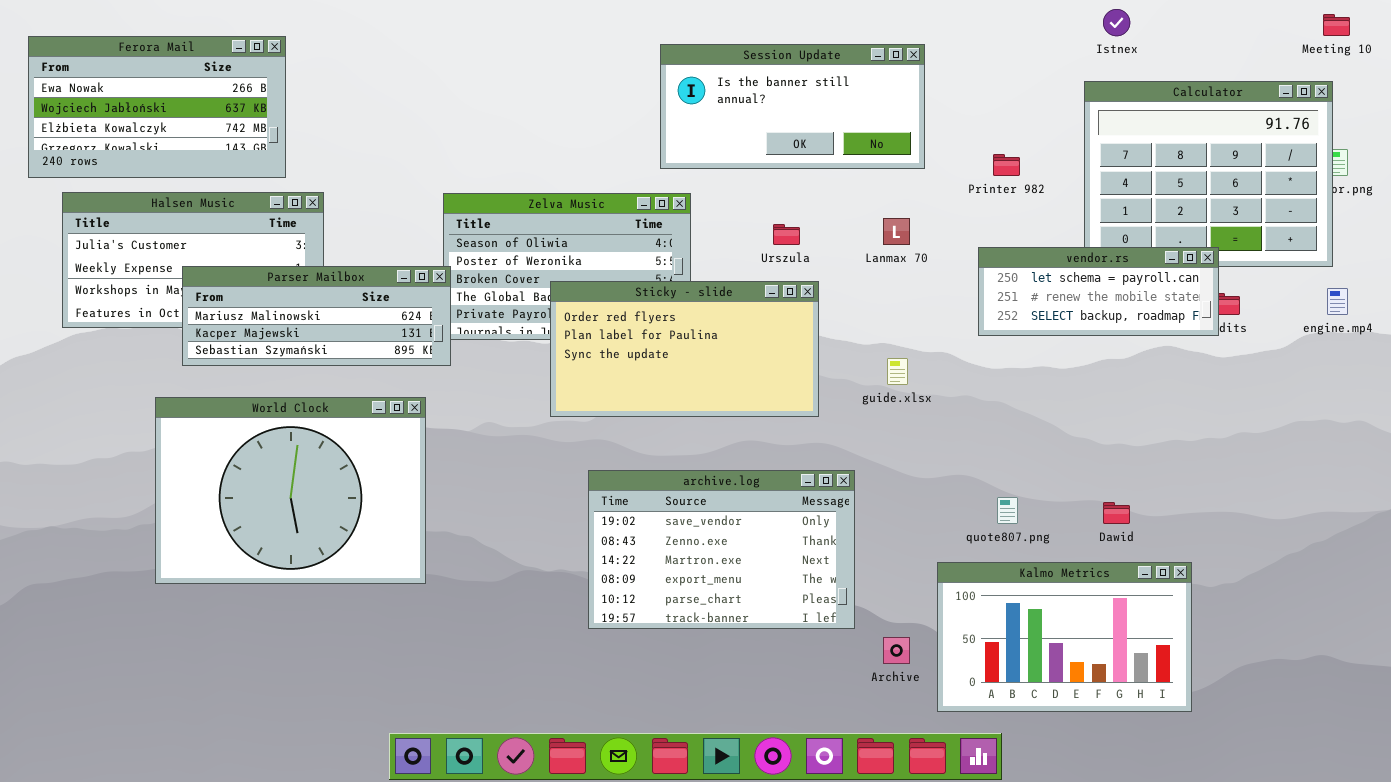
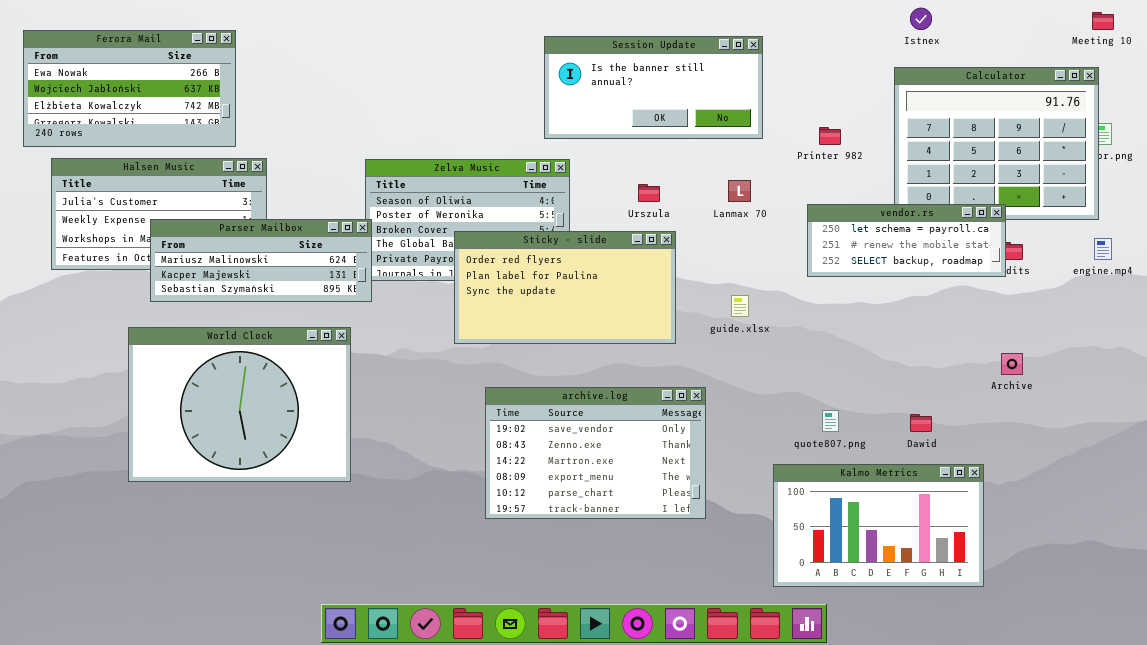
Archive: [883,637,910,664] -> [1001,353,1023,375], moved

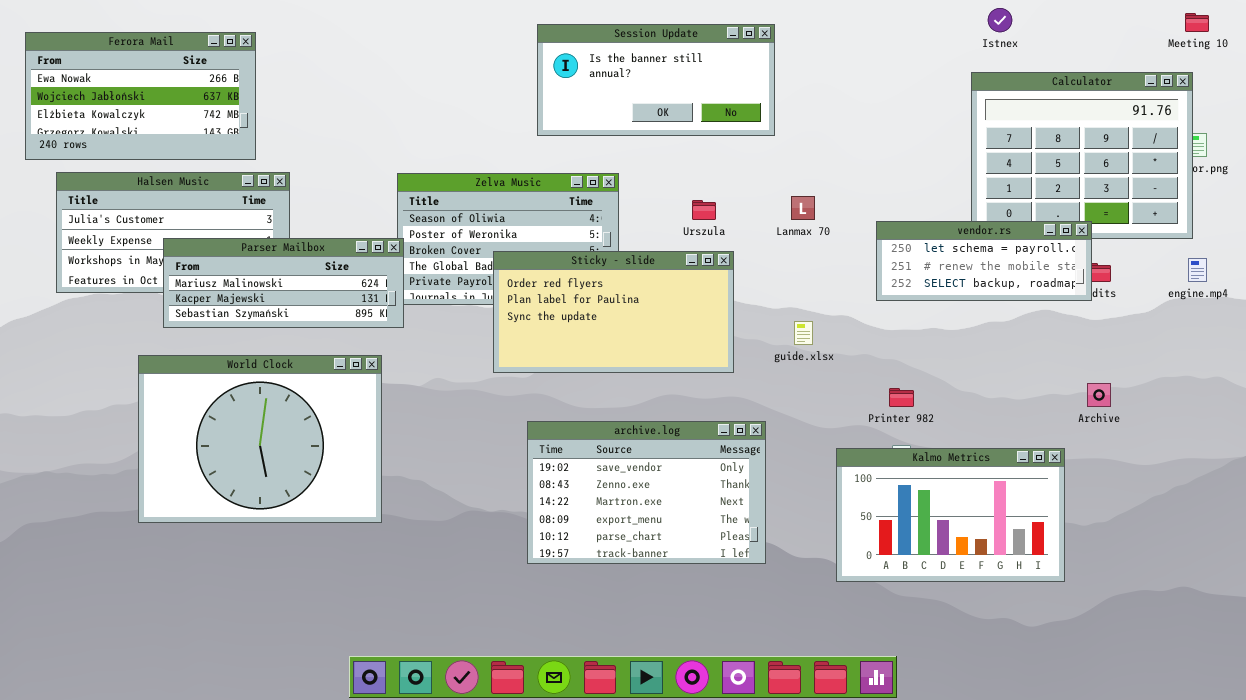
Session Update: [544,36,763,139] -> [537,24,775,136], moved
Printer 982: [819,127,841,145] -> [889,388,914,407], moved
Kalmo Metrics: [773,464,984,587] -> [836,448,1065,582], moved

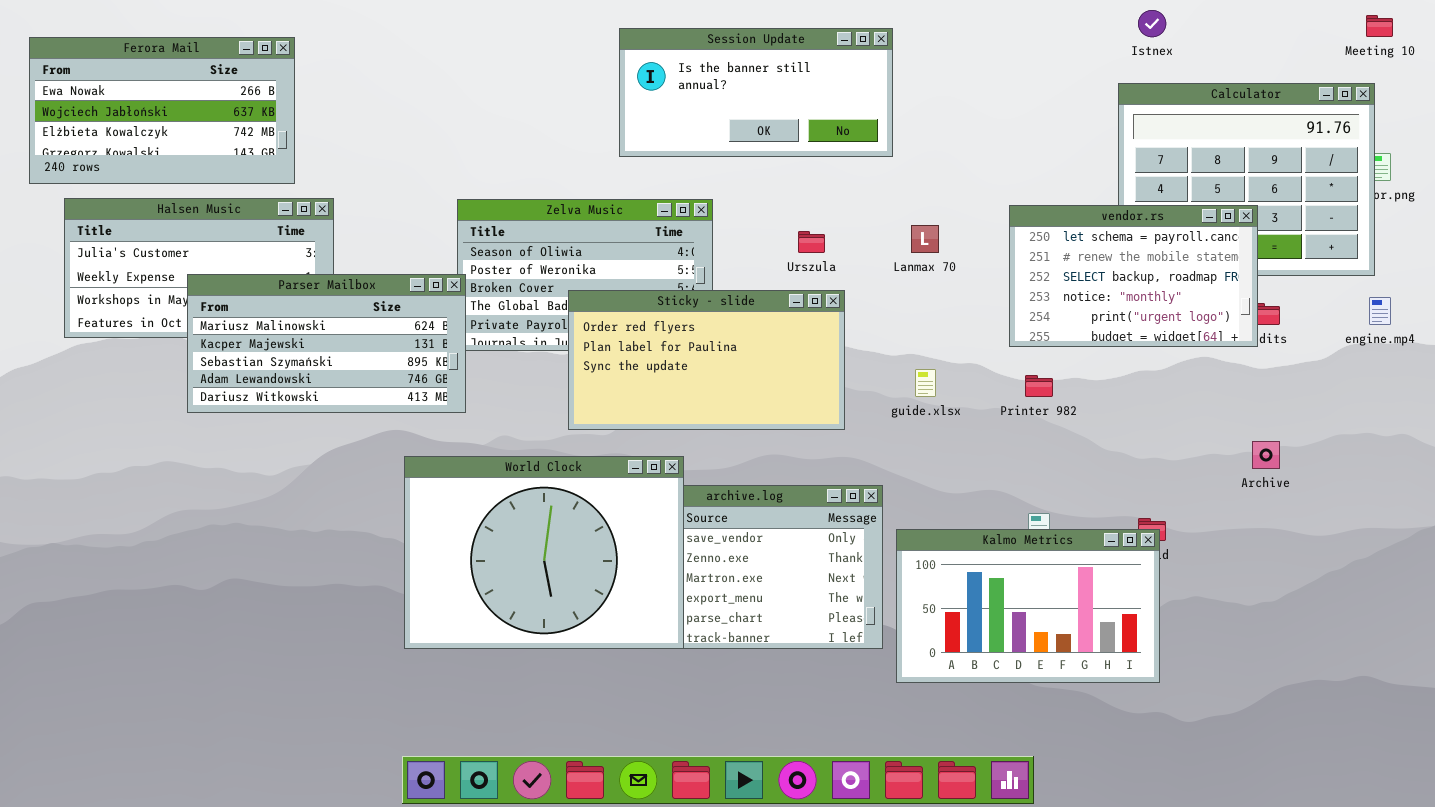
vendor.rs: [876,221,1092,301] -> [1009,205,1258,347], resized
Parser Mailbox: [163,238,404,328] -> [187,274,466,413], resized
World Clock: [138,355,382,523] -> [404,456,684,649], moved
Printer 982: [889,388,914,407] -> [1025,375,1053,397], moved
Kalmo Metrics: [836,448,1065,582] -> [896,529,1160,683], moved

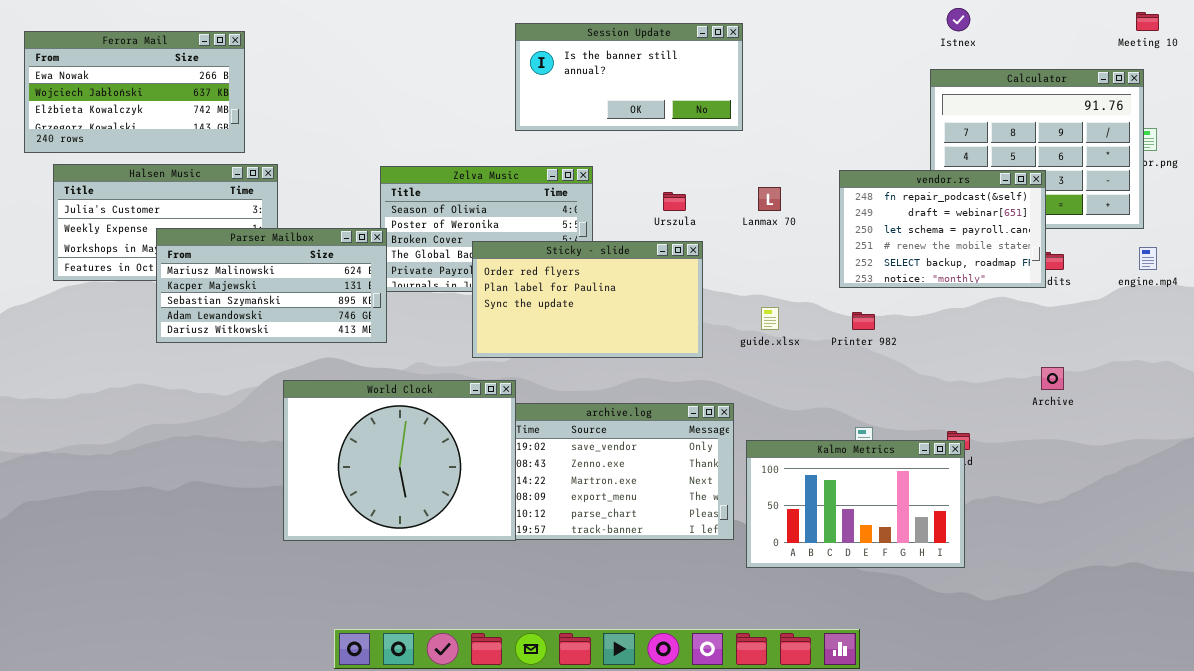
vendor.rs: [1009,205,1258,347] -> [839,170,1046,288], scrolled up 2 rows
World Clock: [404,456,684,649] -> [283,380,516,541], moved

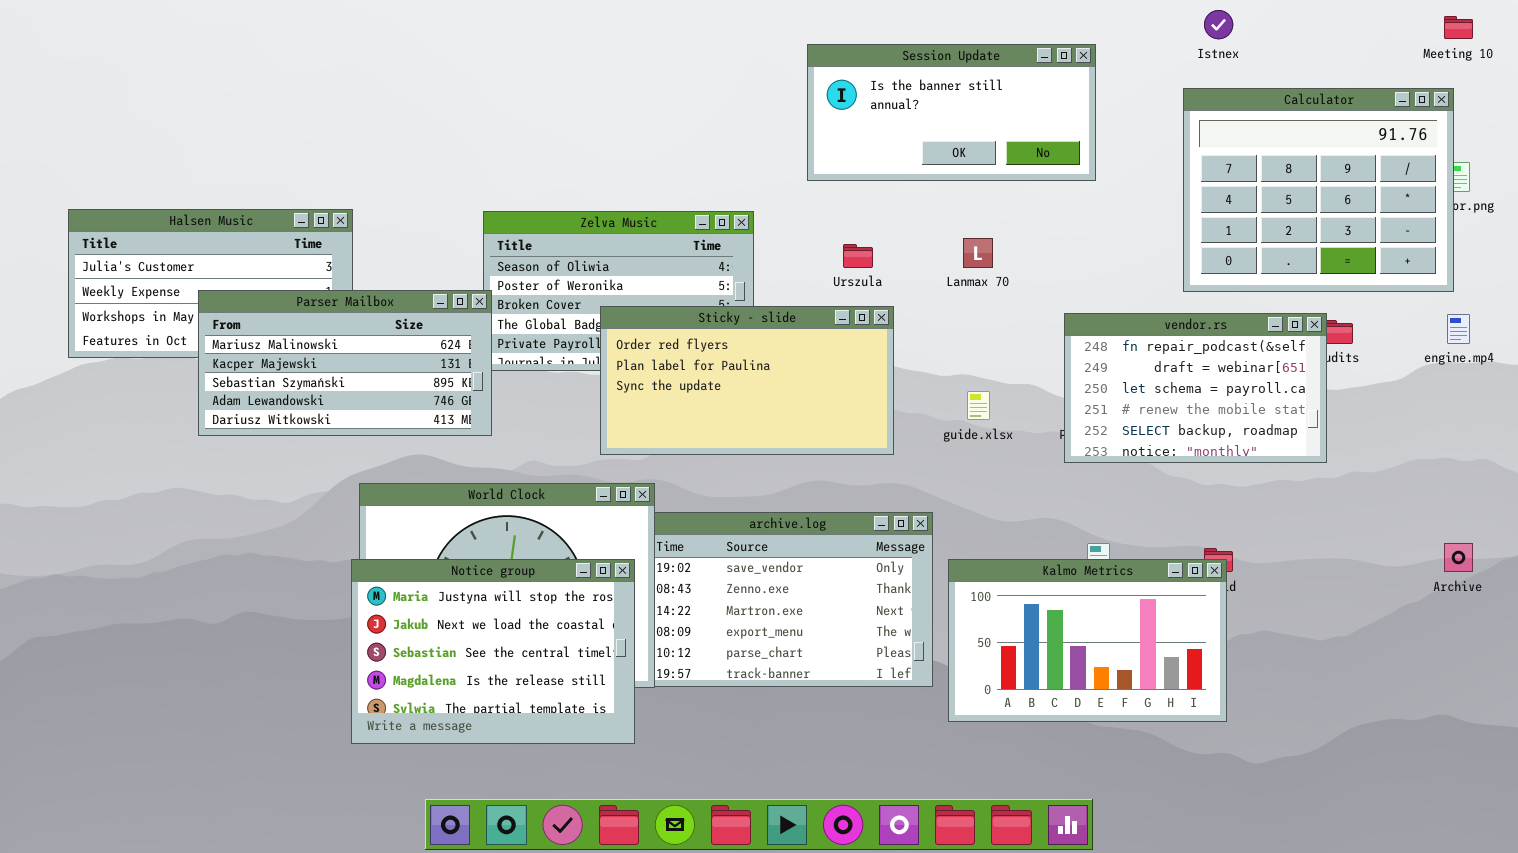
Session Update: [515,23,743,131] -> [807,44,1096,181], moved
Ferora Mail: [24,31,245,153] -> none, closed
vendor.rs: [839,170,1046,288] -> [1064,313,1327,463], moved
Archive: [1041,367,1064,390] -> [1444,543,1473,572], moved
Notice group: none -> [351,559,635,744], opened

